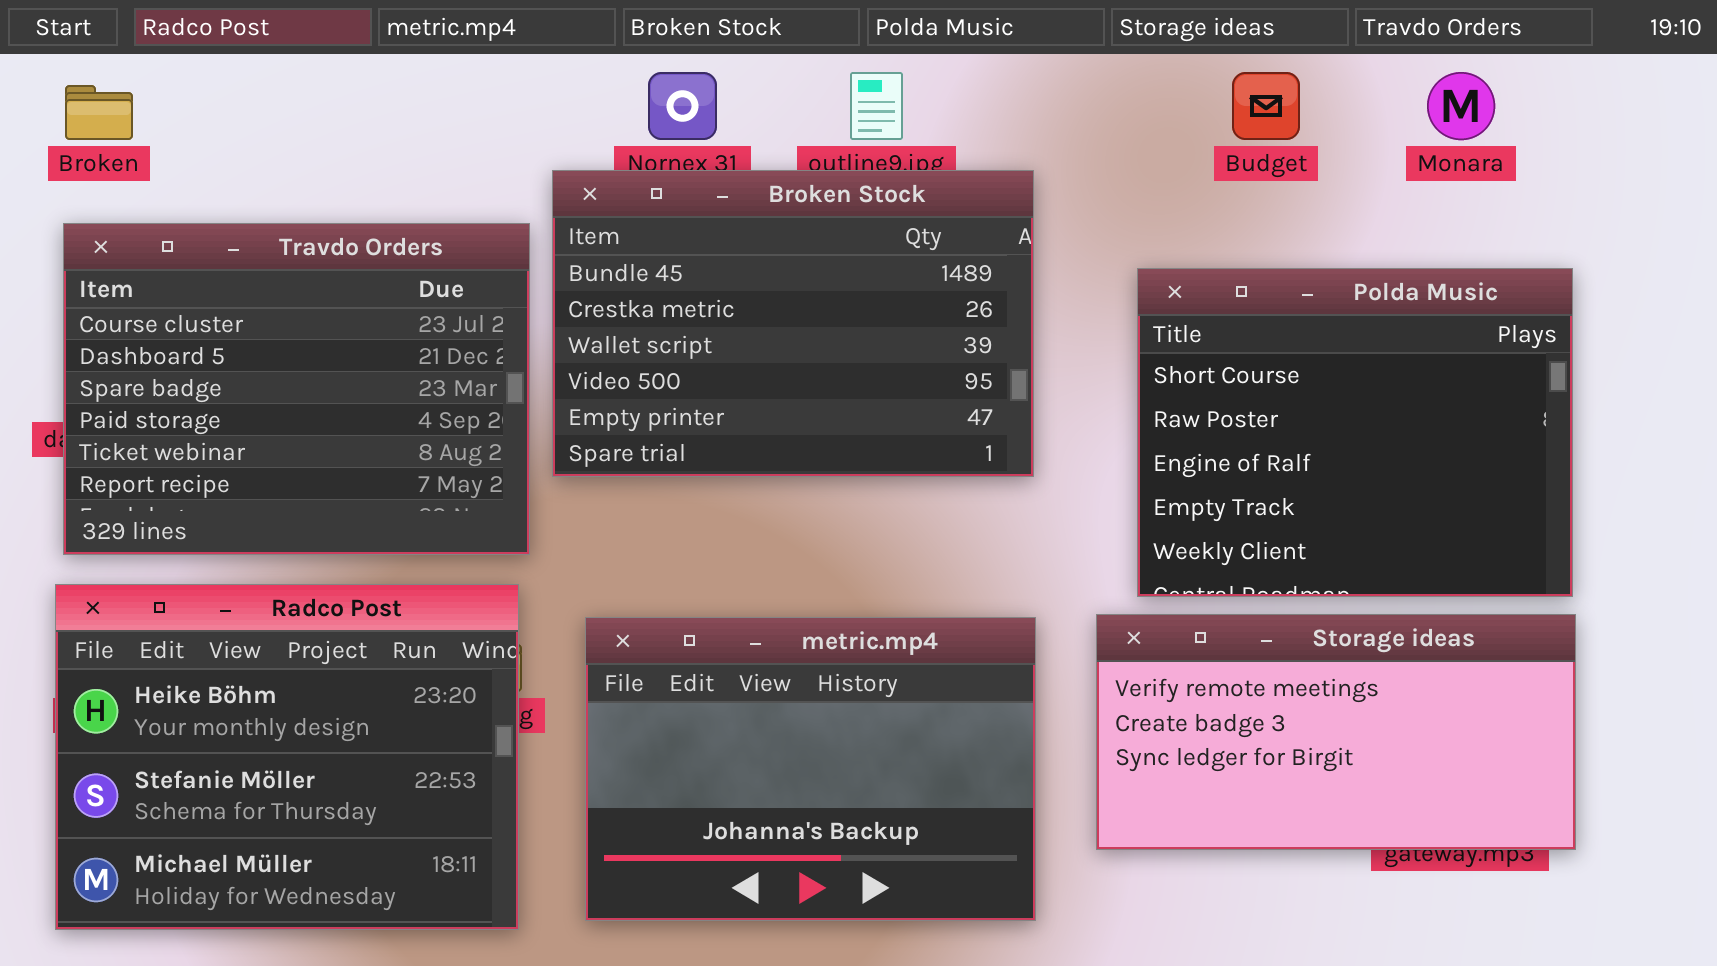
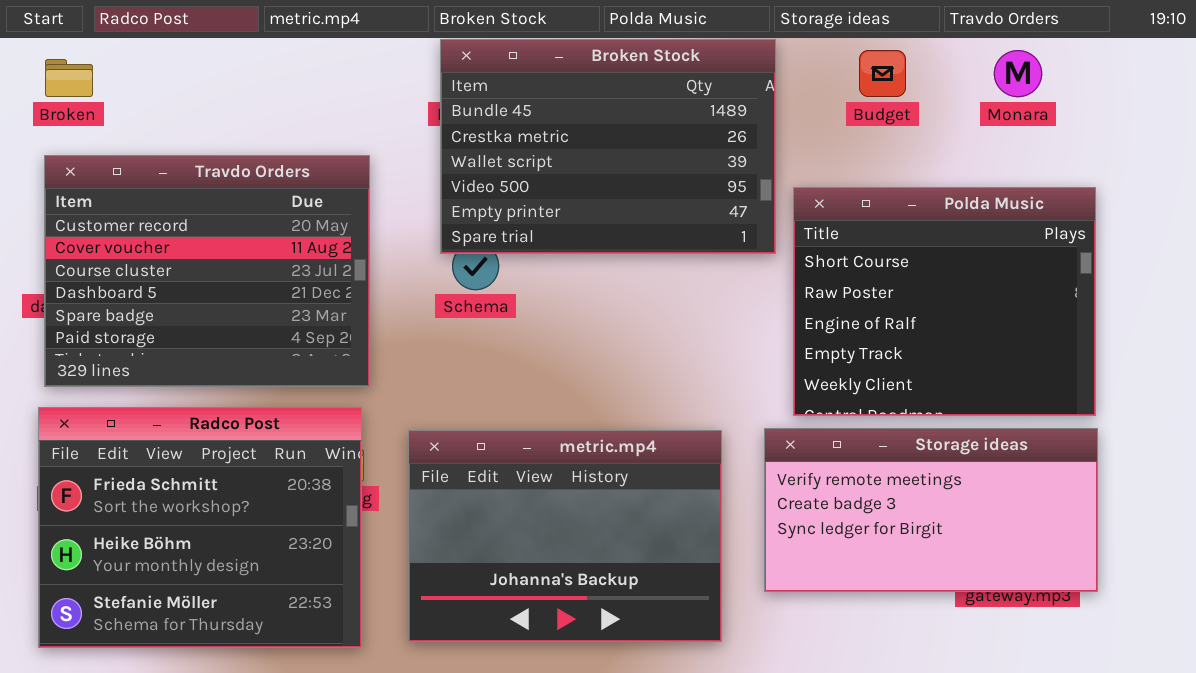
Broken Stock: [552,170,1034,477] -> [440,39,776,254], moved
Travdo Orders: [63,223,530,555] -> [44,155,370,387], scrolled up 2 rows
Radco Post: [55,584,519,930] -> [38,407,362,648], scrolled up 1 row

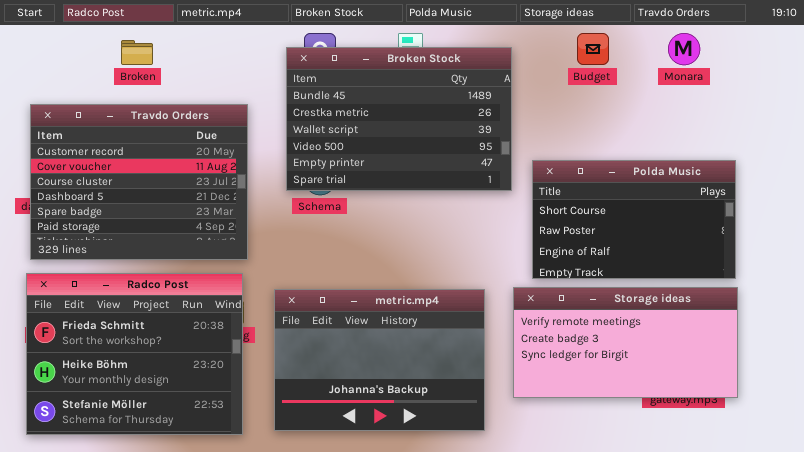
Broken Stock: [440,39,776,254] -> [286,47,512,191], moved
Broken: [45,59,93,97] -> [121,40,153,65], moved
Polda Music: [793,187,1096,416] -> [532,160,736,279], resized

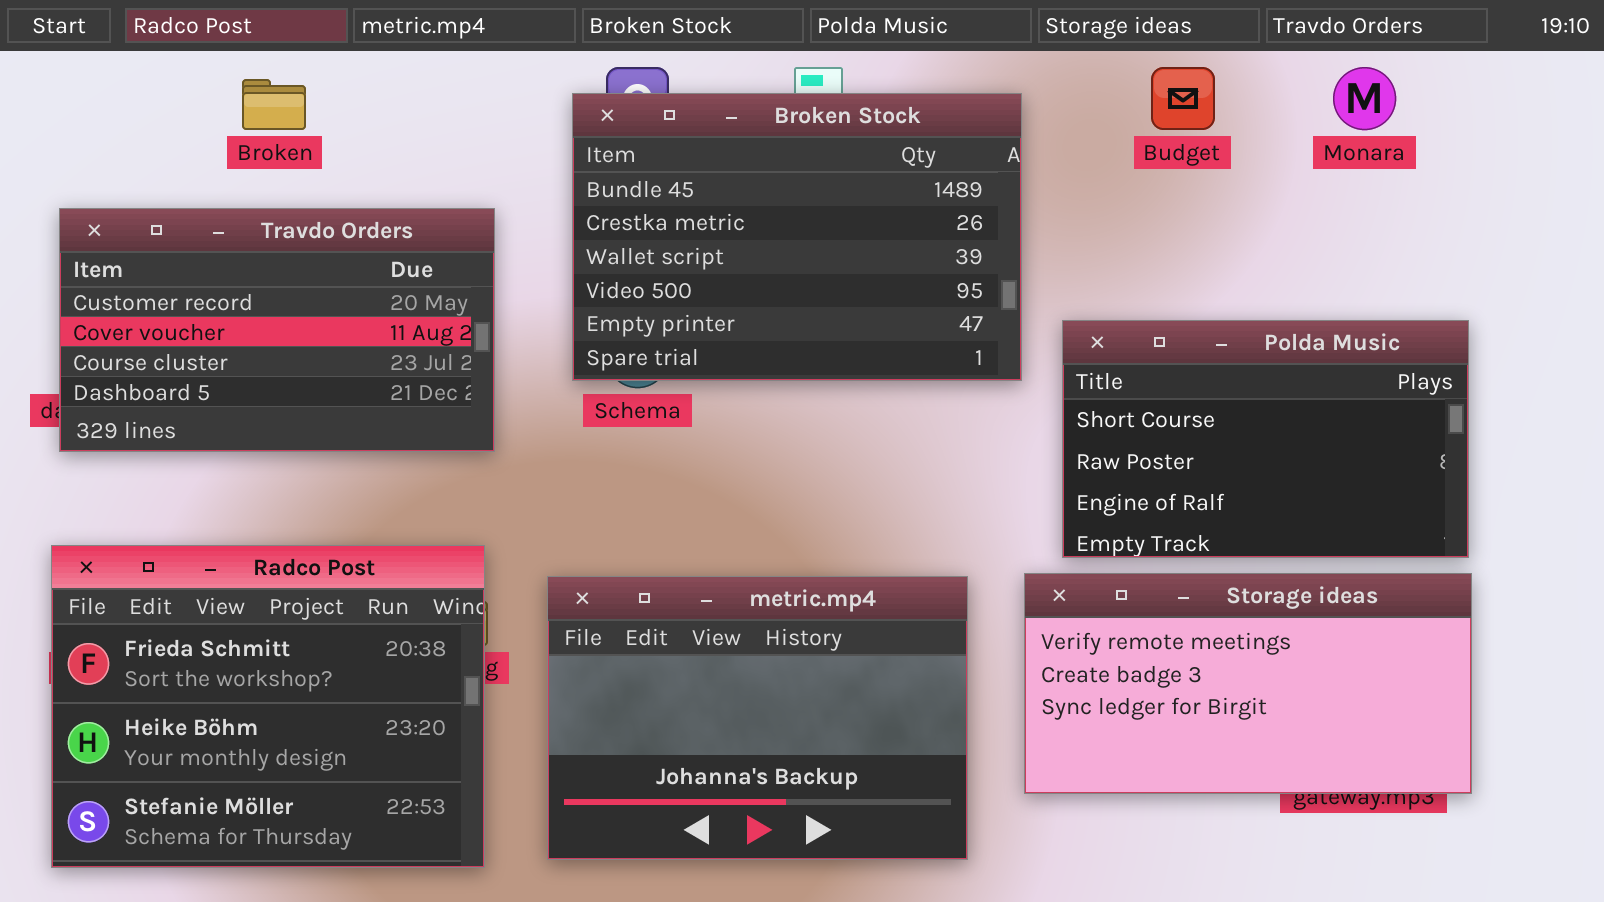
Travdo Orders: [30,104,248,260] -> [59,208,495,452], resized

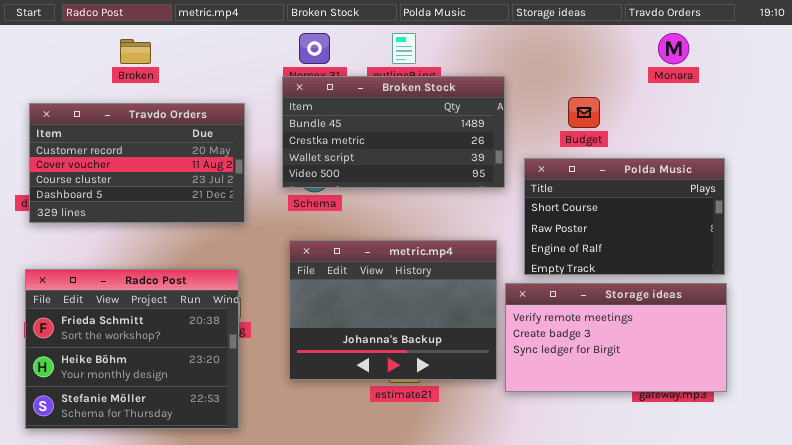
Budget: [1151,67,1215,130] -> [568,97,600,128], moved
Broken Stock: [572,93,1022,381] -> [282,76,505,188], resized
metric.mp4: [547,576,968,860] -> [289,240,497,380], moved

